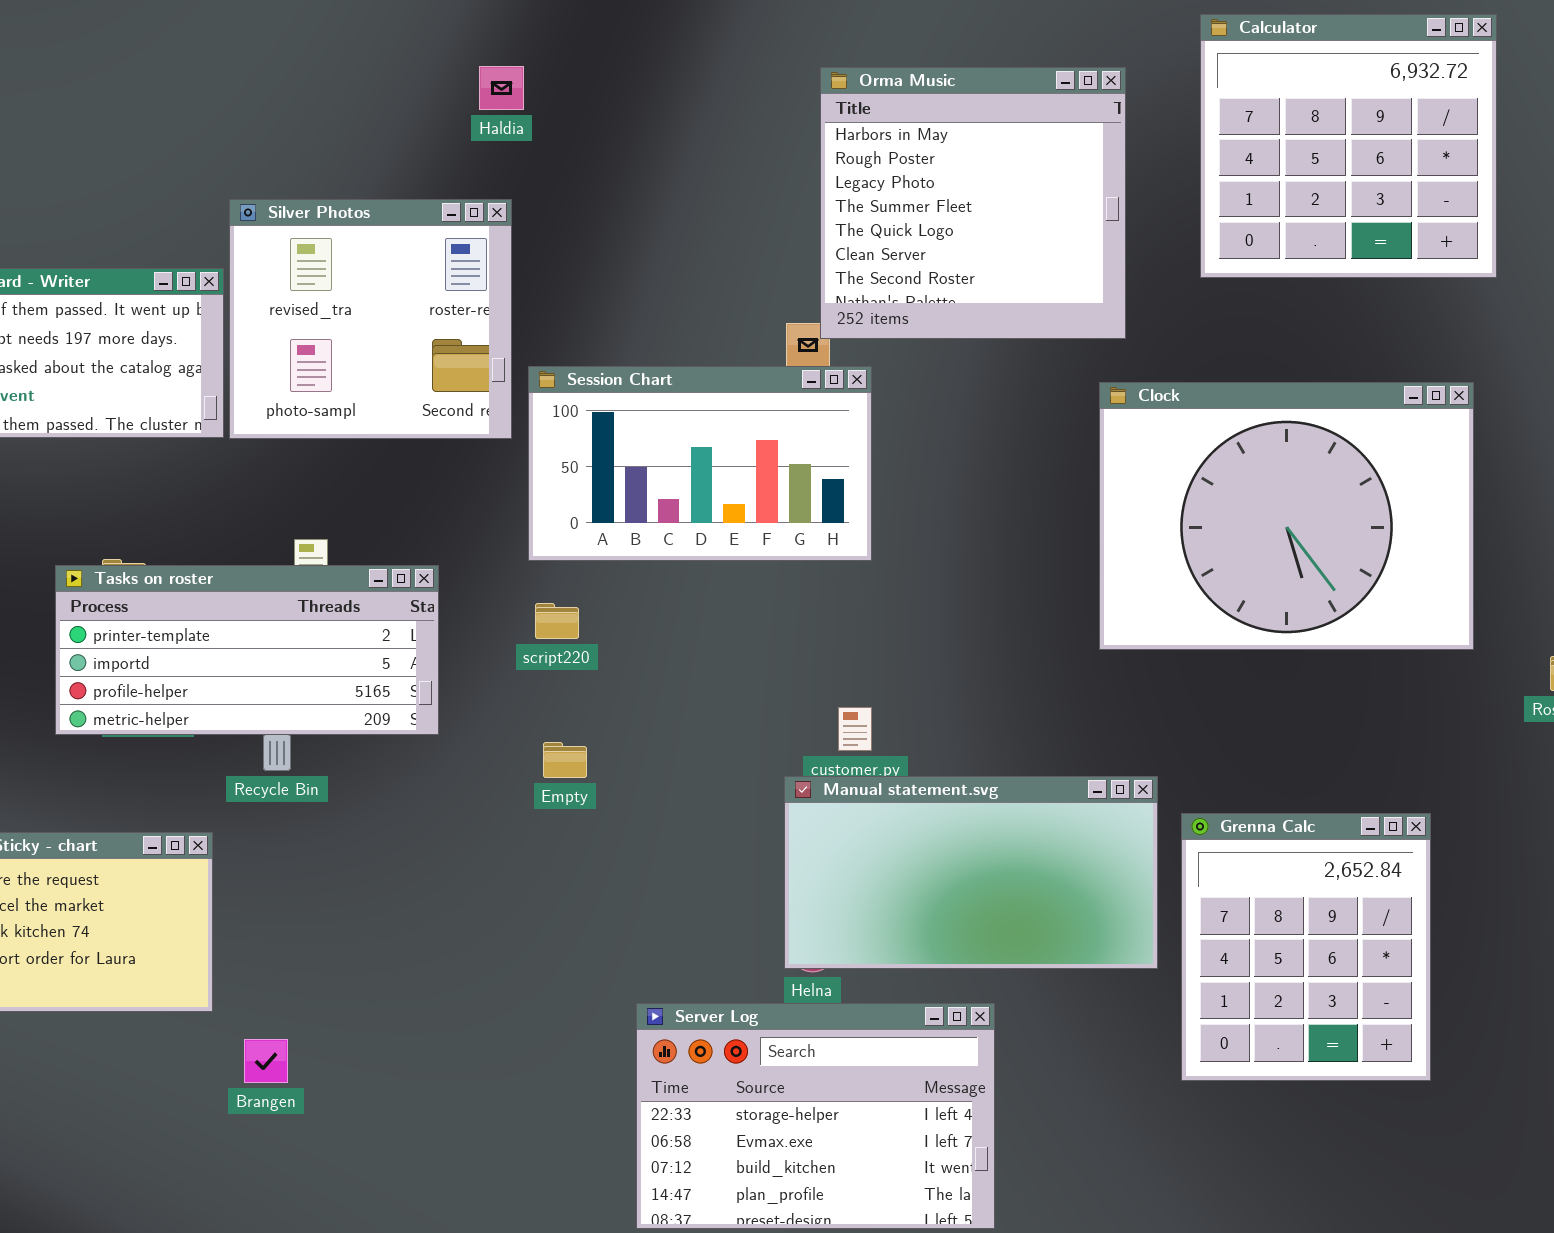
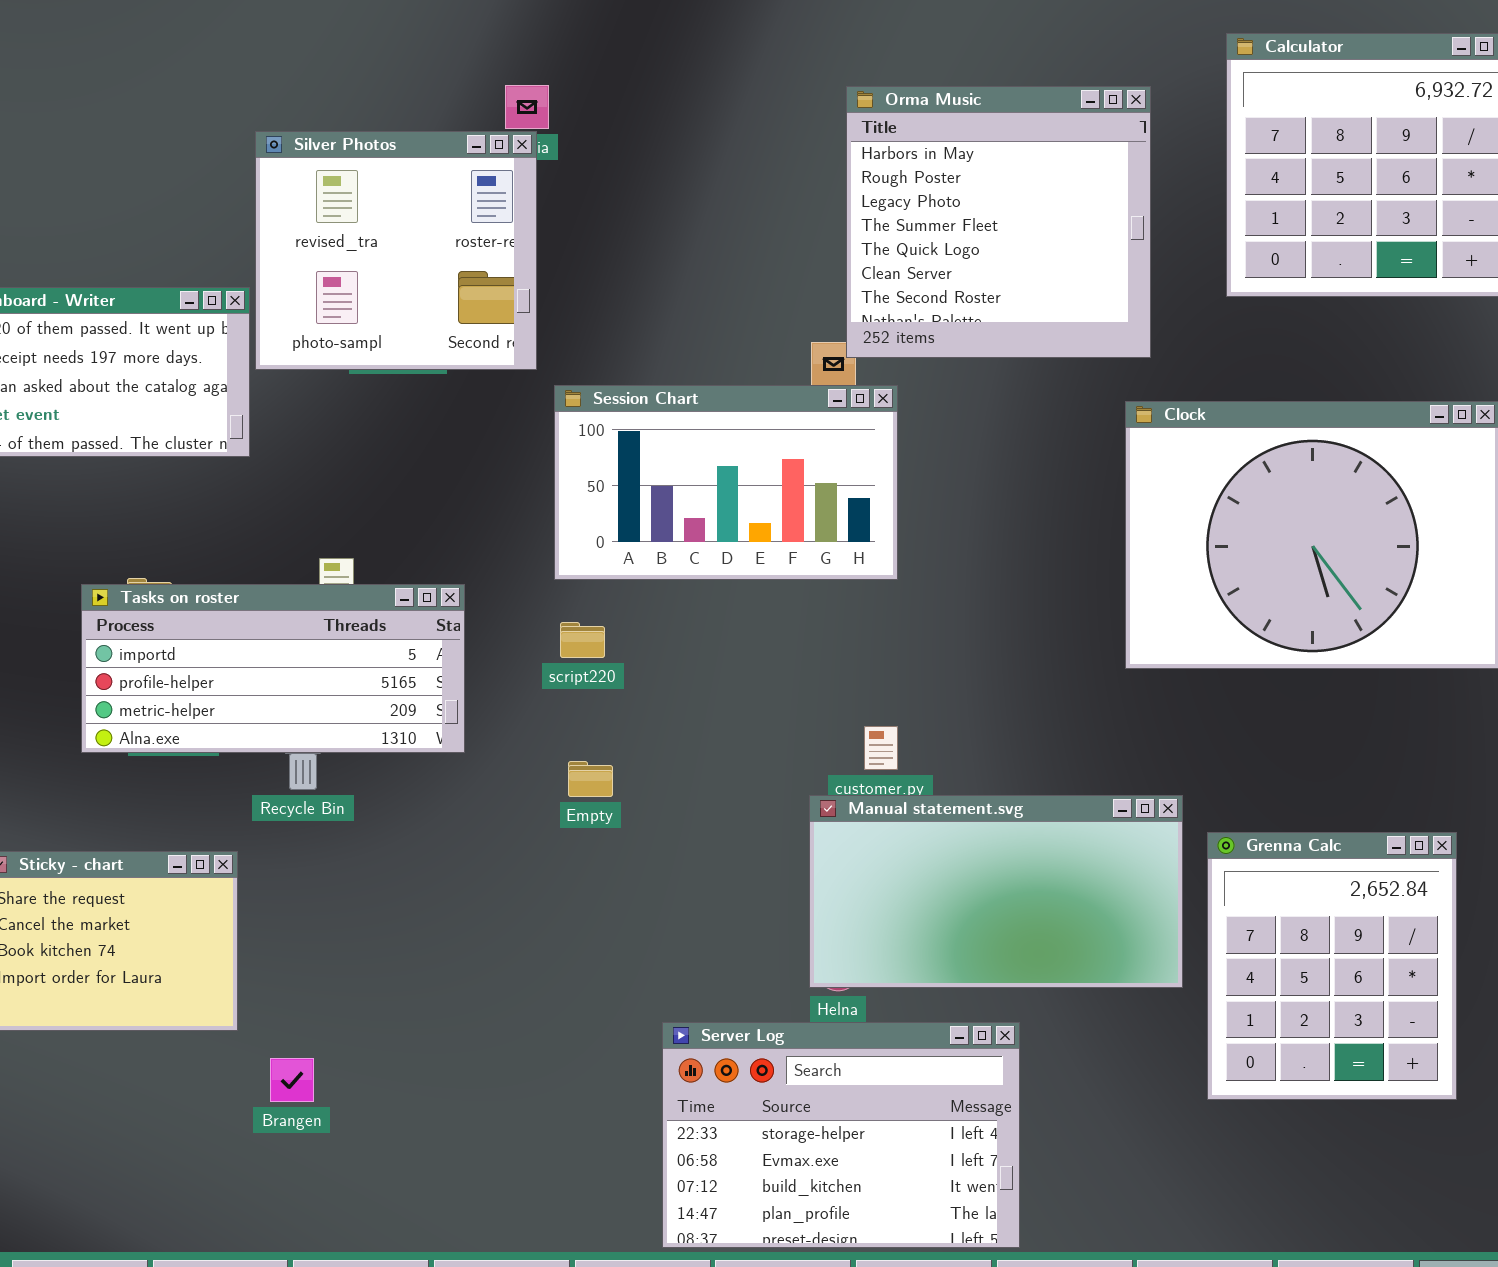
Silver Photos: [229,199,512,439] -> [255,131,537,370], moved
Tasks on roster: [55,565,439,735] -> [81,584,465,753], scrolled down 1 row

